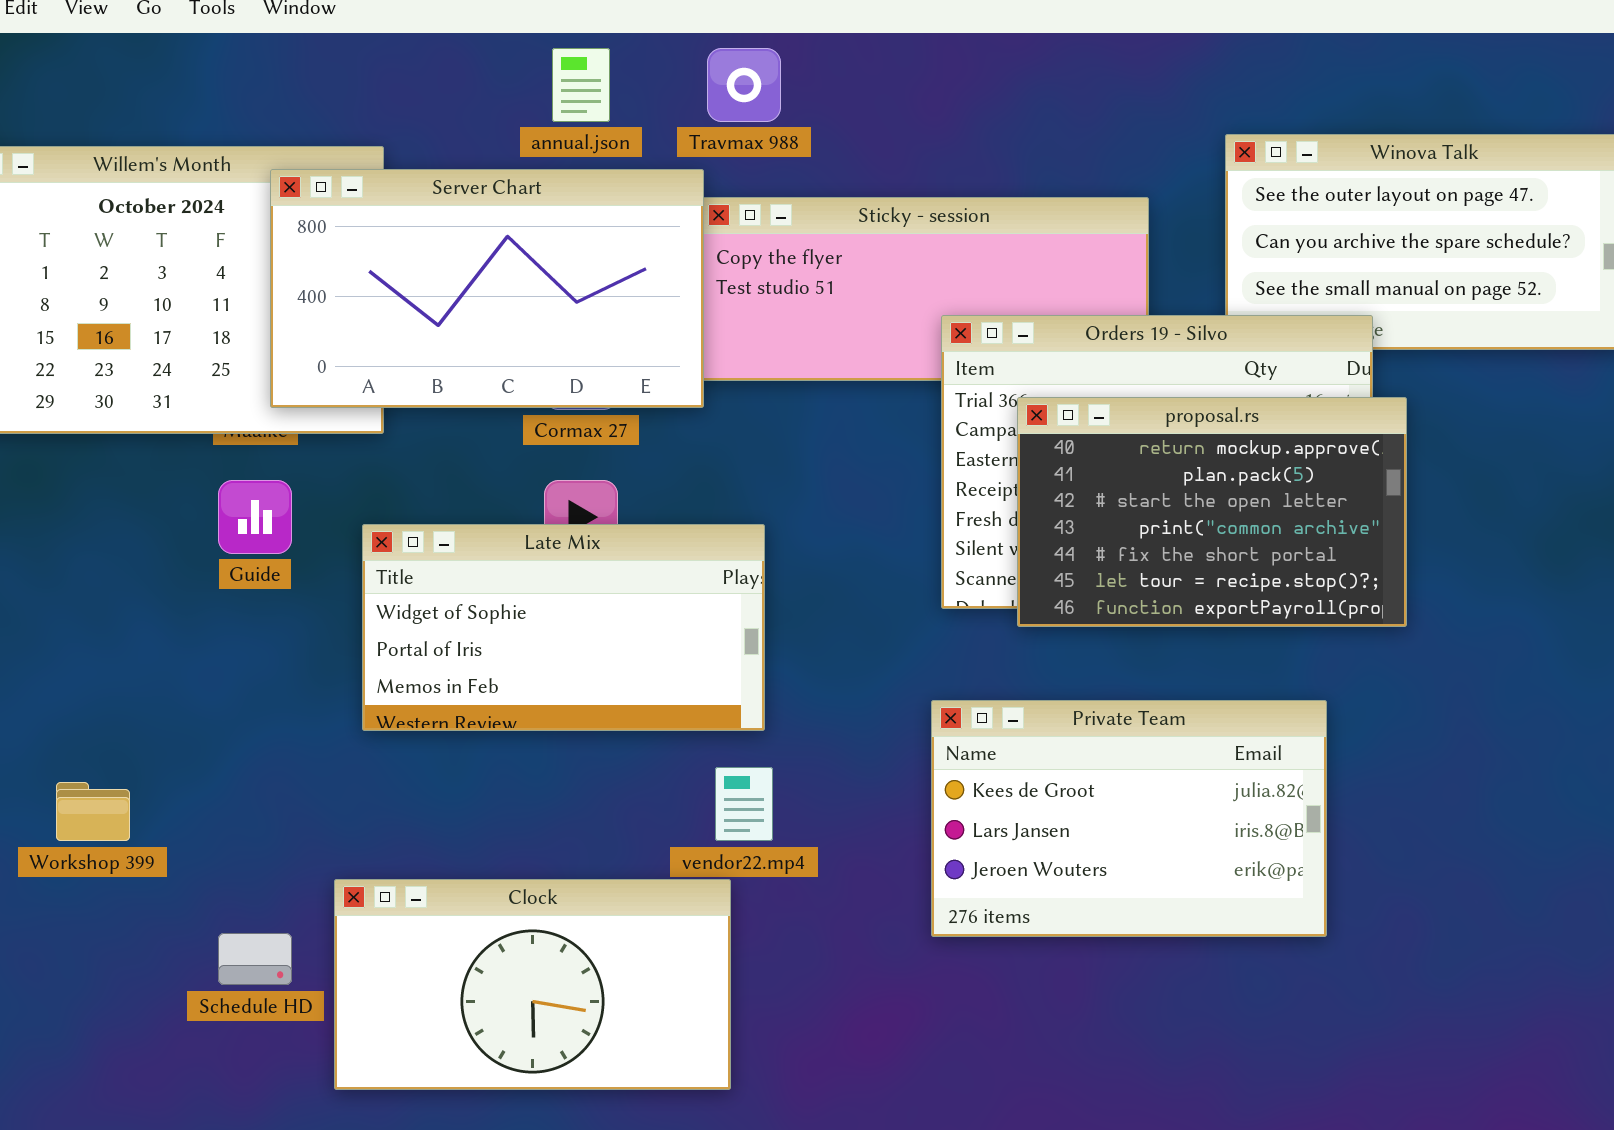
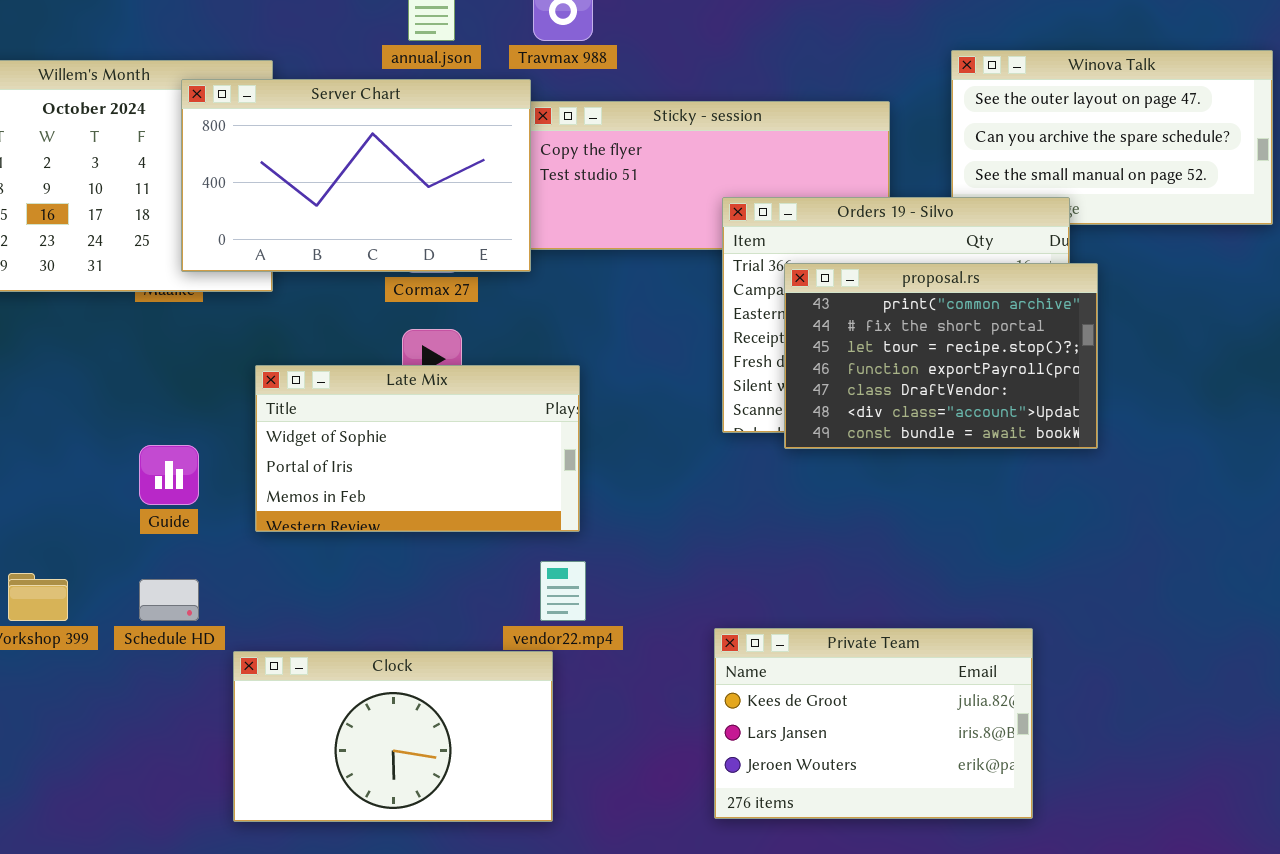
proposal.rs: [1017,397,1407,627] -> [784,263,1098,449], scrolled down 3 rows
Guide: [218,480,292,554] -> [139,445,199,505], moved
Private Team: [931,700,1327,937] -> [714,628,1033,819], moved
Schedule HD: [218,933,292,985] -> [139,579,199,621], moved

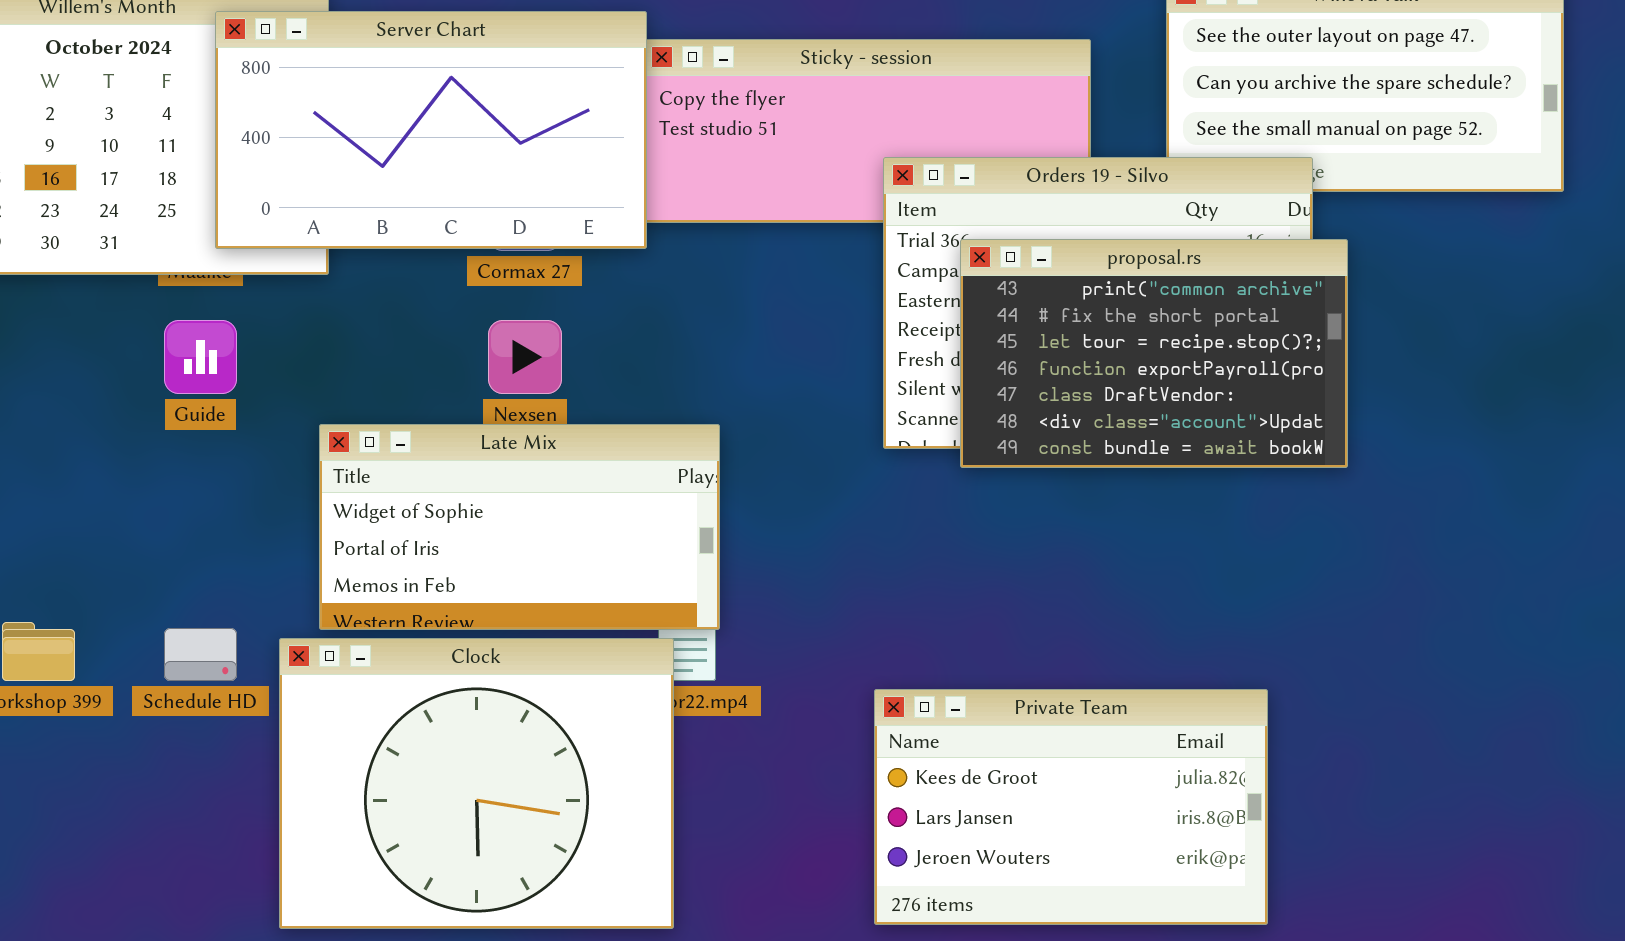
Late Mix: [255,365,580,532] -> [319,424,720,630], moved
Guide: [139,445,199,505] -> [164,320,237,394], moved
Clock: [233,651,553,822] -> [279,638,674,929], resized

